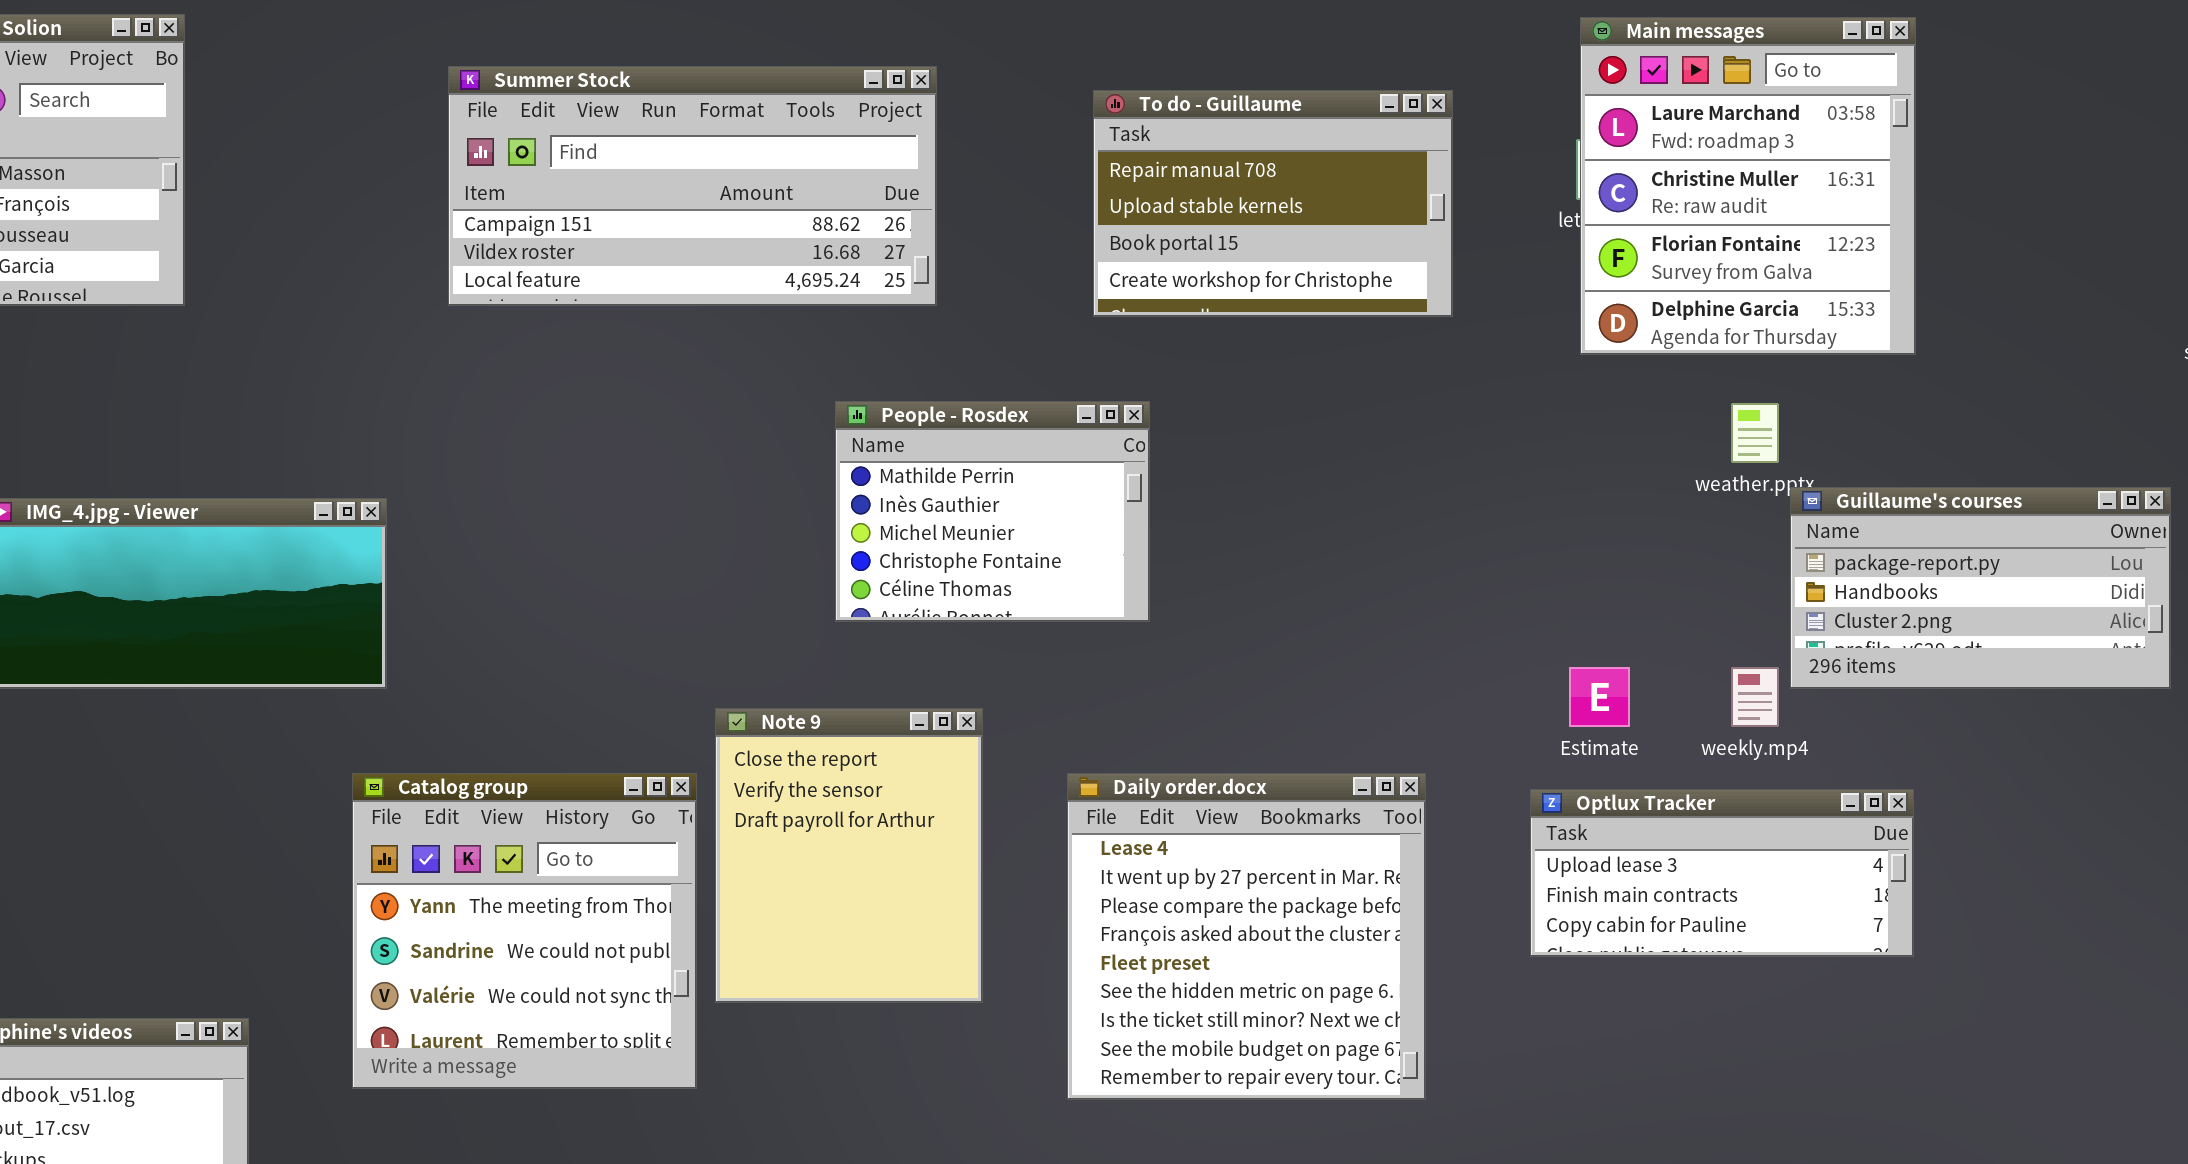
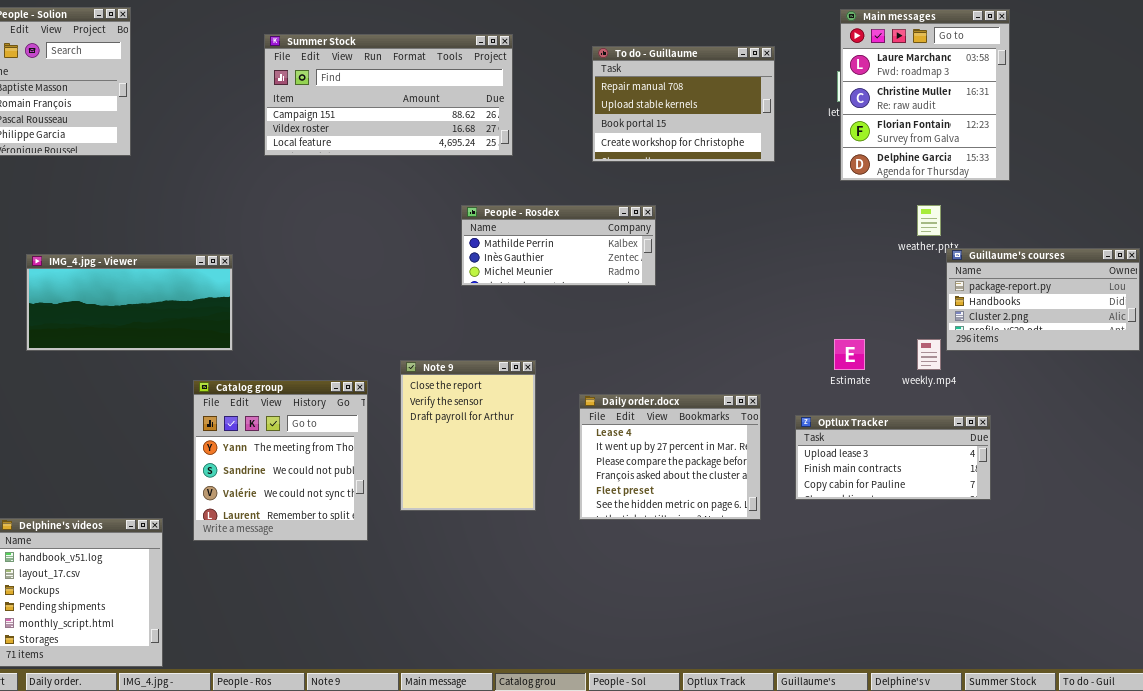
People - Rosdex: [835,401,1150,622] -> [461,205,656,286], resized
Catalog group: [352,773,697,1089] -> [193,380,368,541], moved
Daily order.docx: [1067,773,1426,1100] -> [579,394,761,520], resized
Optlux Tracker: [1530,789,1914,957] -> [795,415,991,500], moved

